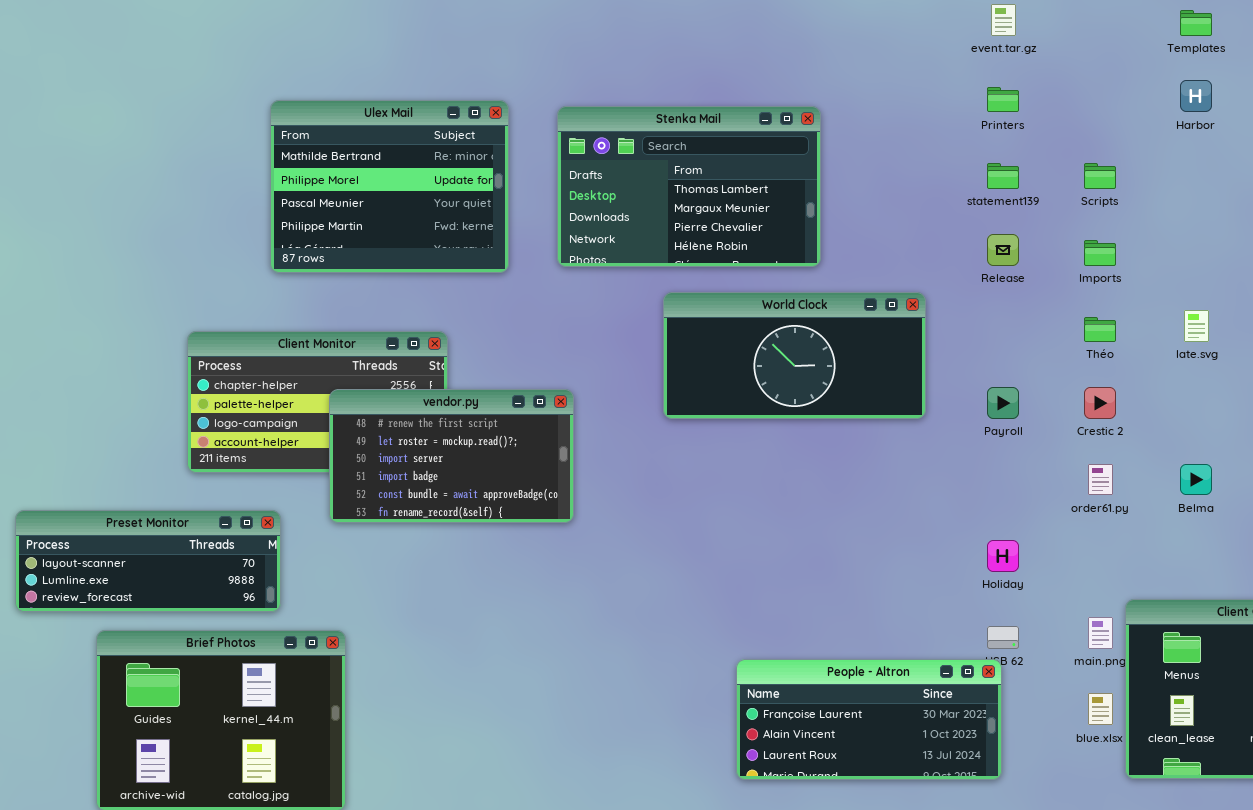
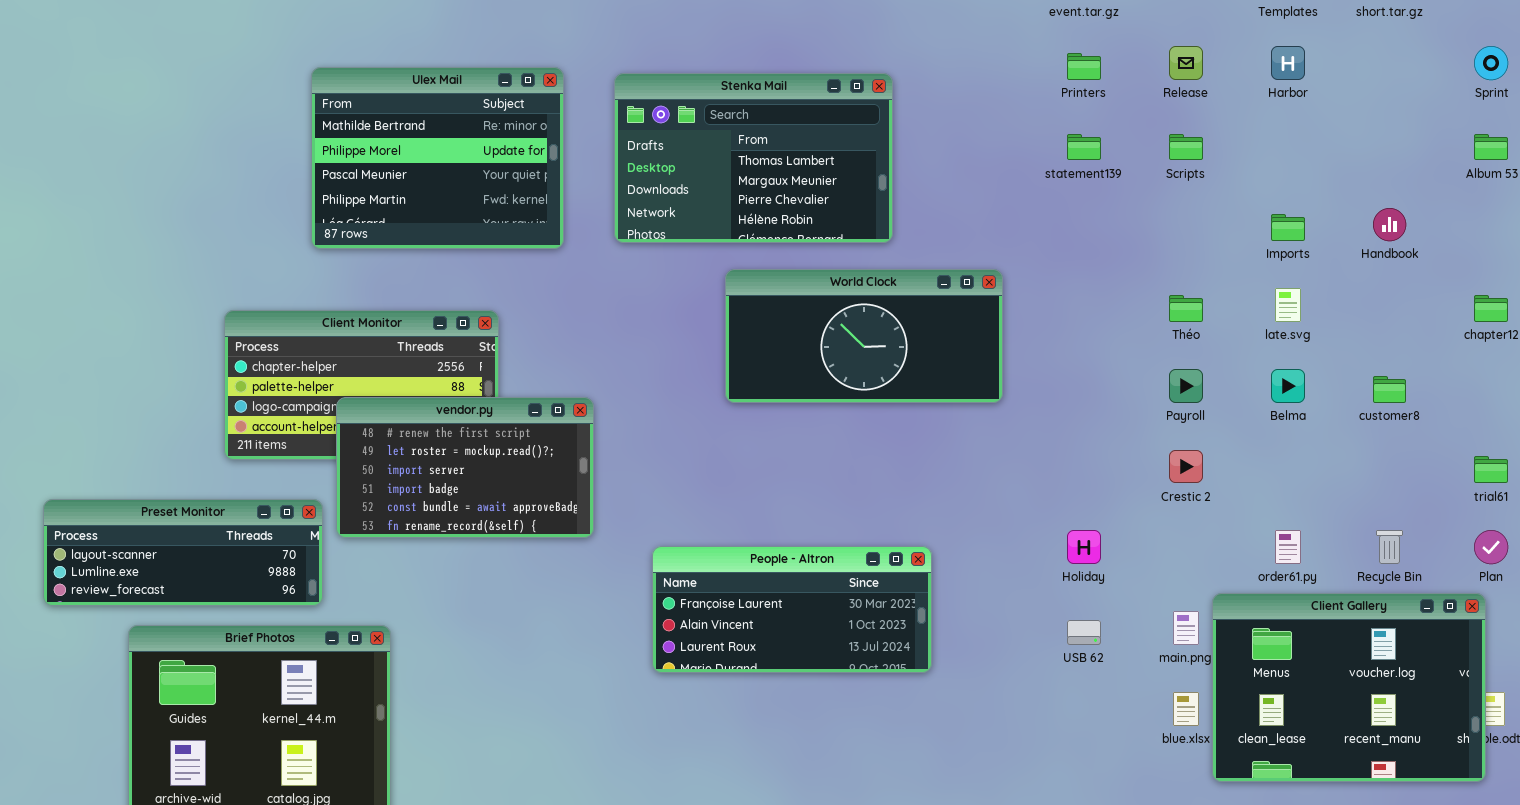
Release: [987,234,1019,266] -> [1169,46,1203,80], moved
Imports: [1084,240,1116,266] -> [1271,214,1305,241], moved
Payroll: [987,387,1019,419] -> [1169,369,1203,403], moved
Crestic 2: [1084,387,1116,419] -> [1169,450,1203,483], moved
vendor.py: [329,389,574,523] -> [336,397,594,538], moved
order61.py: [1088,464,1113,495] -> [1275,530,1301,564], moved
Belma: [1180,464,1212,495] -> [1271,369,1305,403], moved
People - Altron: [736,659,1002,780] -> [652,546,932,673], moved

